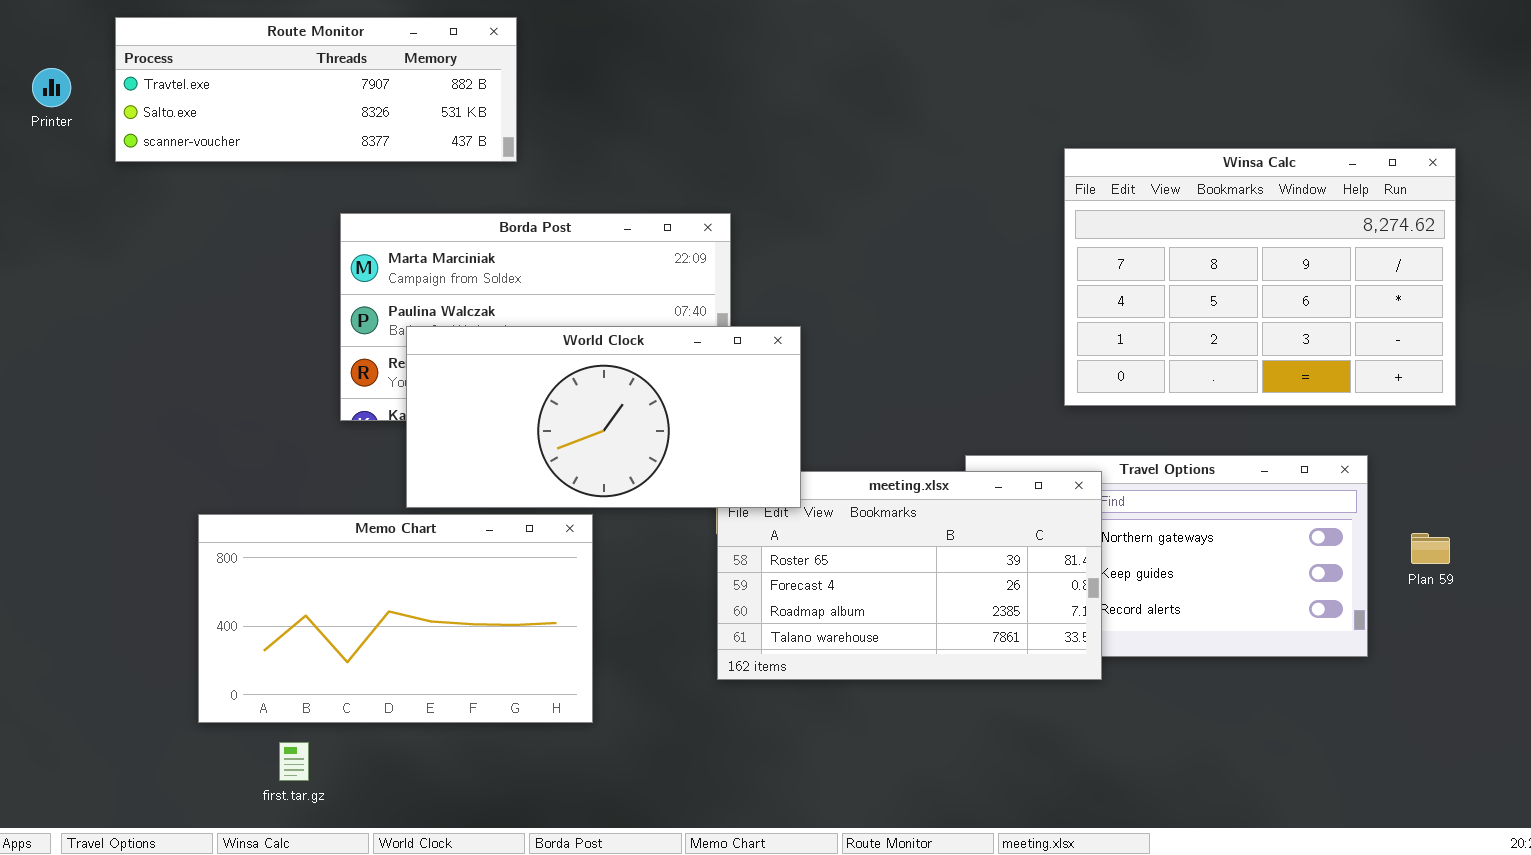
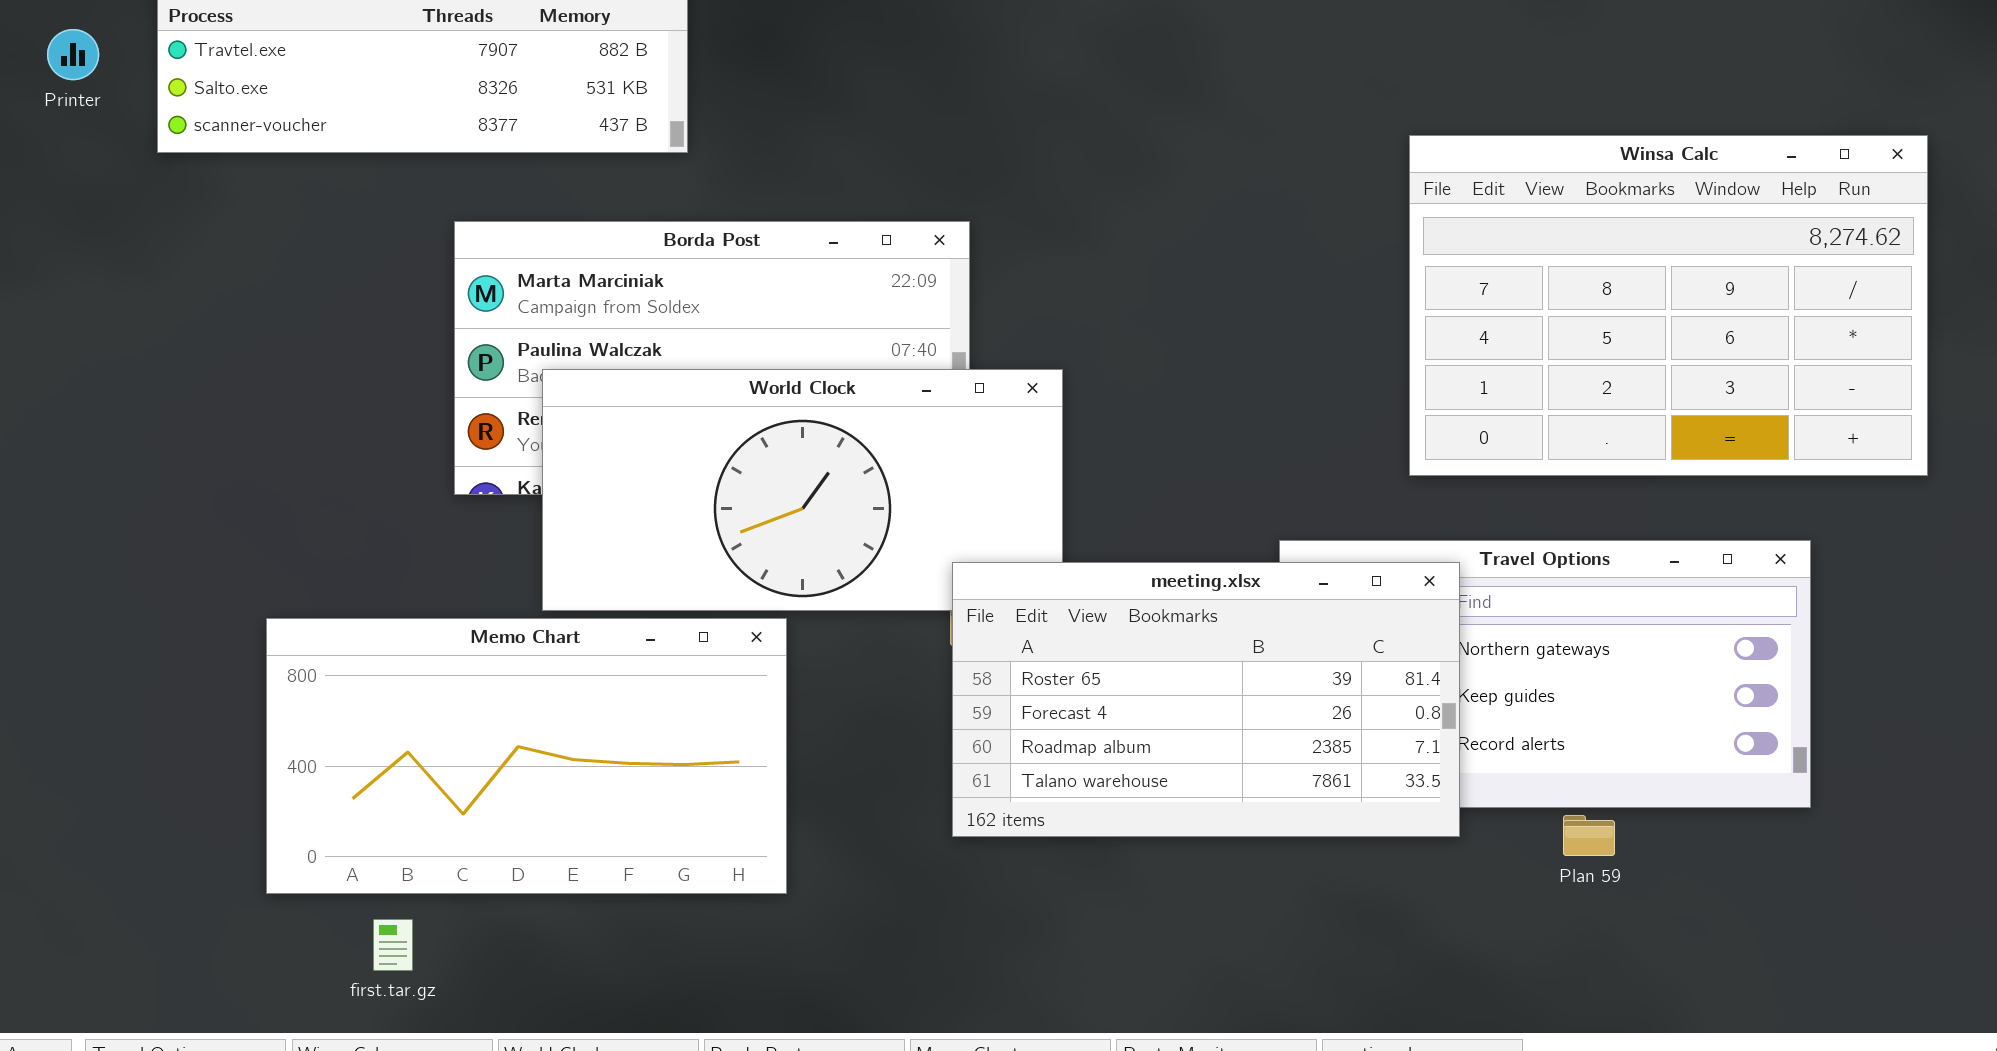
meeting.xlsx: [717,471,1102,680] -> [952,562,1460,837], raised
Plan 59: [1411,533,1450,564] -> [1563,815,1615,856], moved

